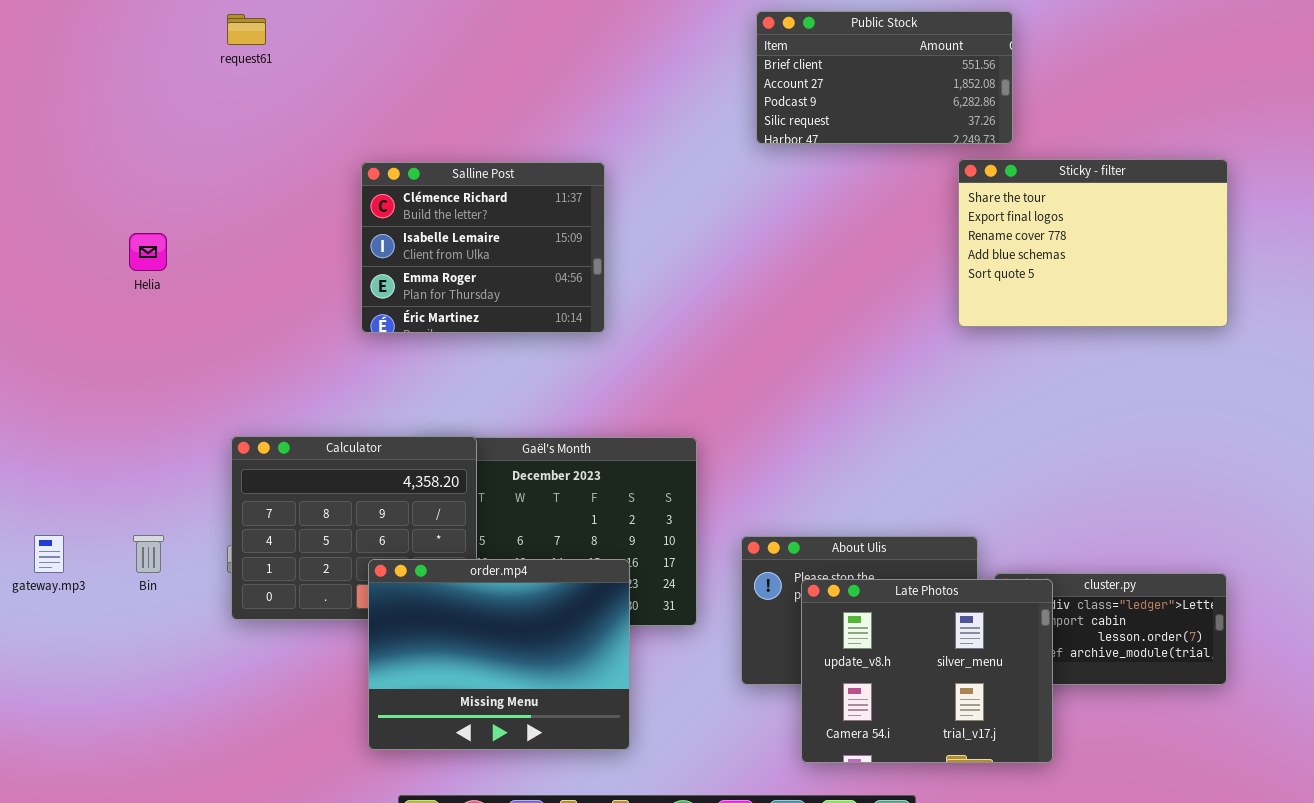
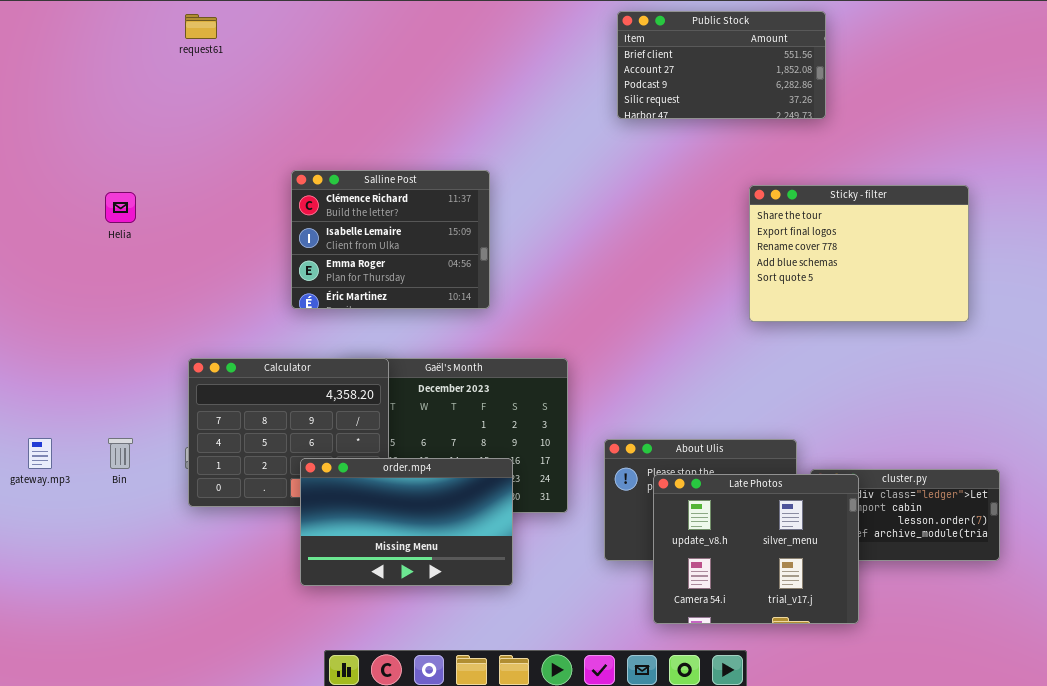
Sticky - filter: [958,159,1228,327] -> [749,185,969,322], moved
Salline Post: [361,162,605,333] -> [291,170,490,309], moved
order.mp4: [368,559,630,750] -> [300,458,513,586], resized

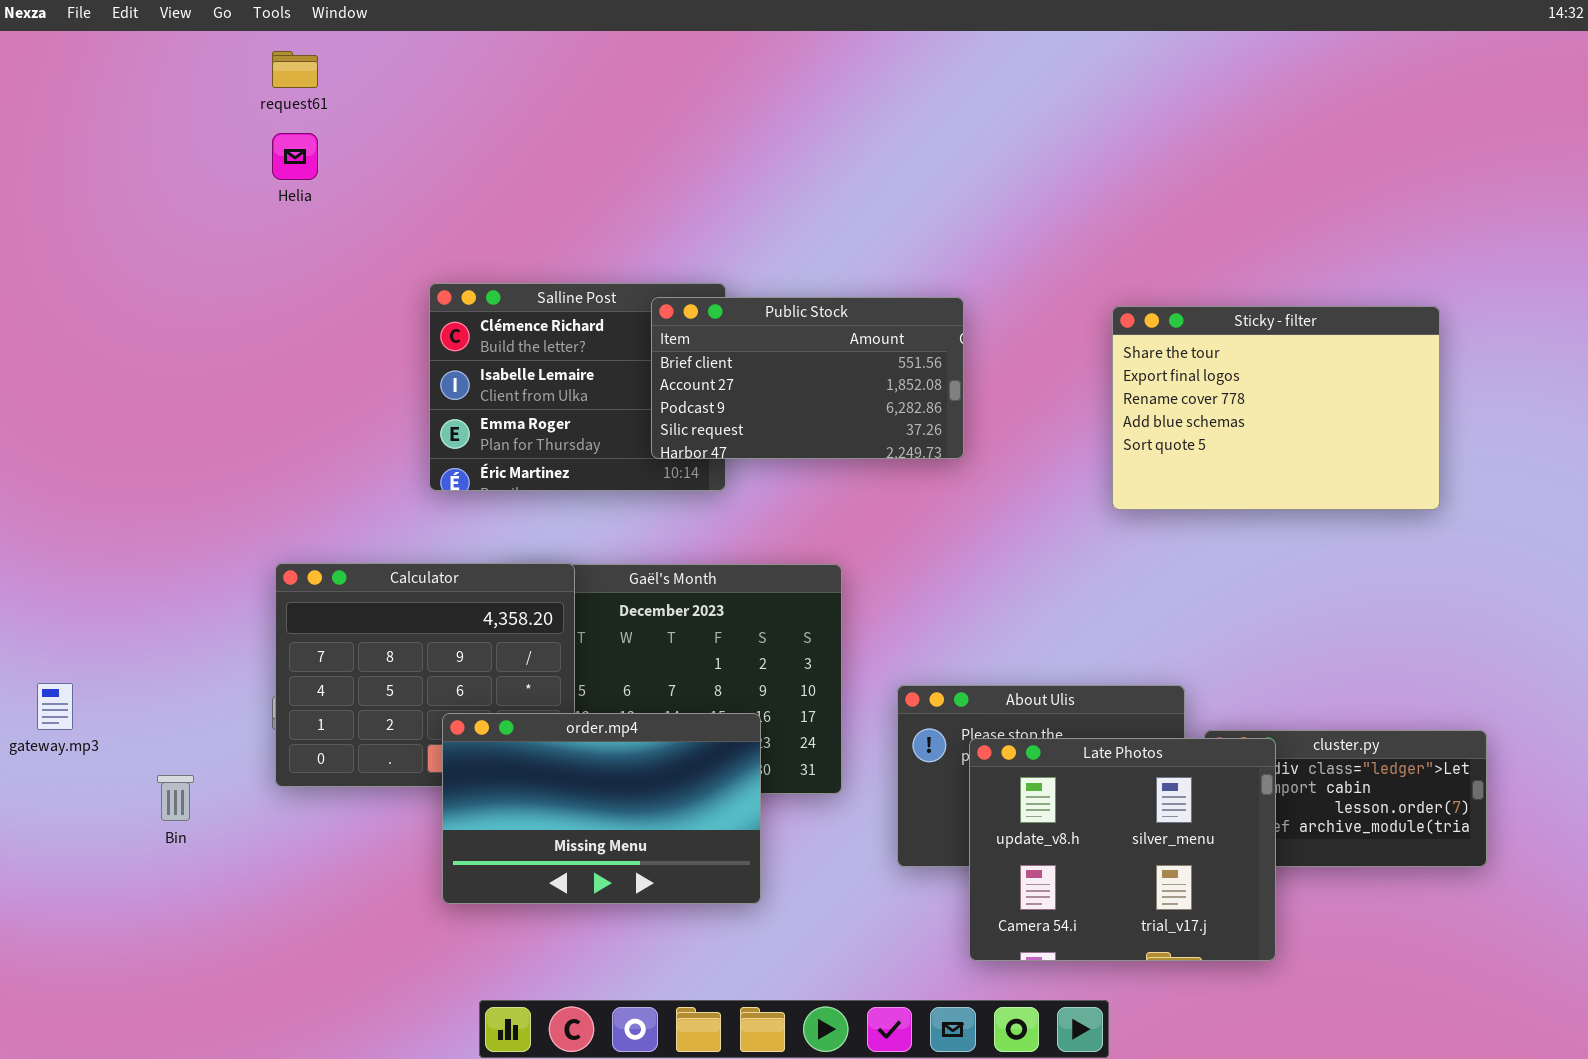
Public Stock: [617,11,826,119] -> [651,297,964,459], moved
Helia: [105,192,136,223] -> [272,133,318,180], moved
Bin: [108,438,133,469] -> [157,775,194,821], moved

